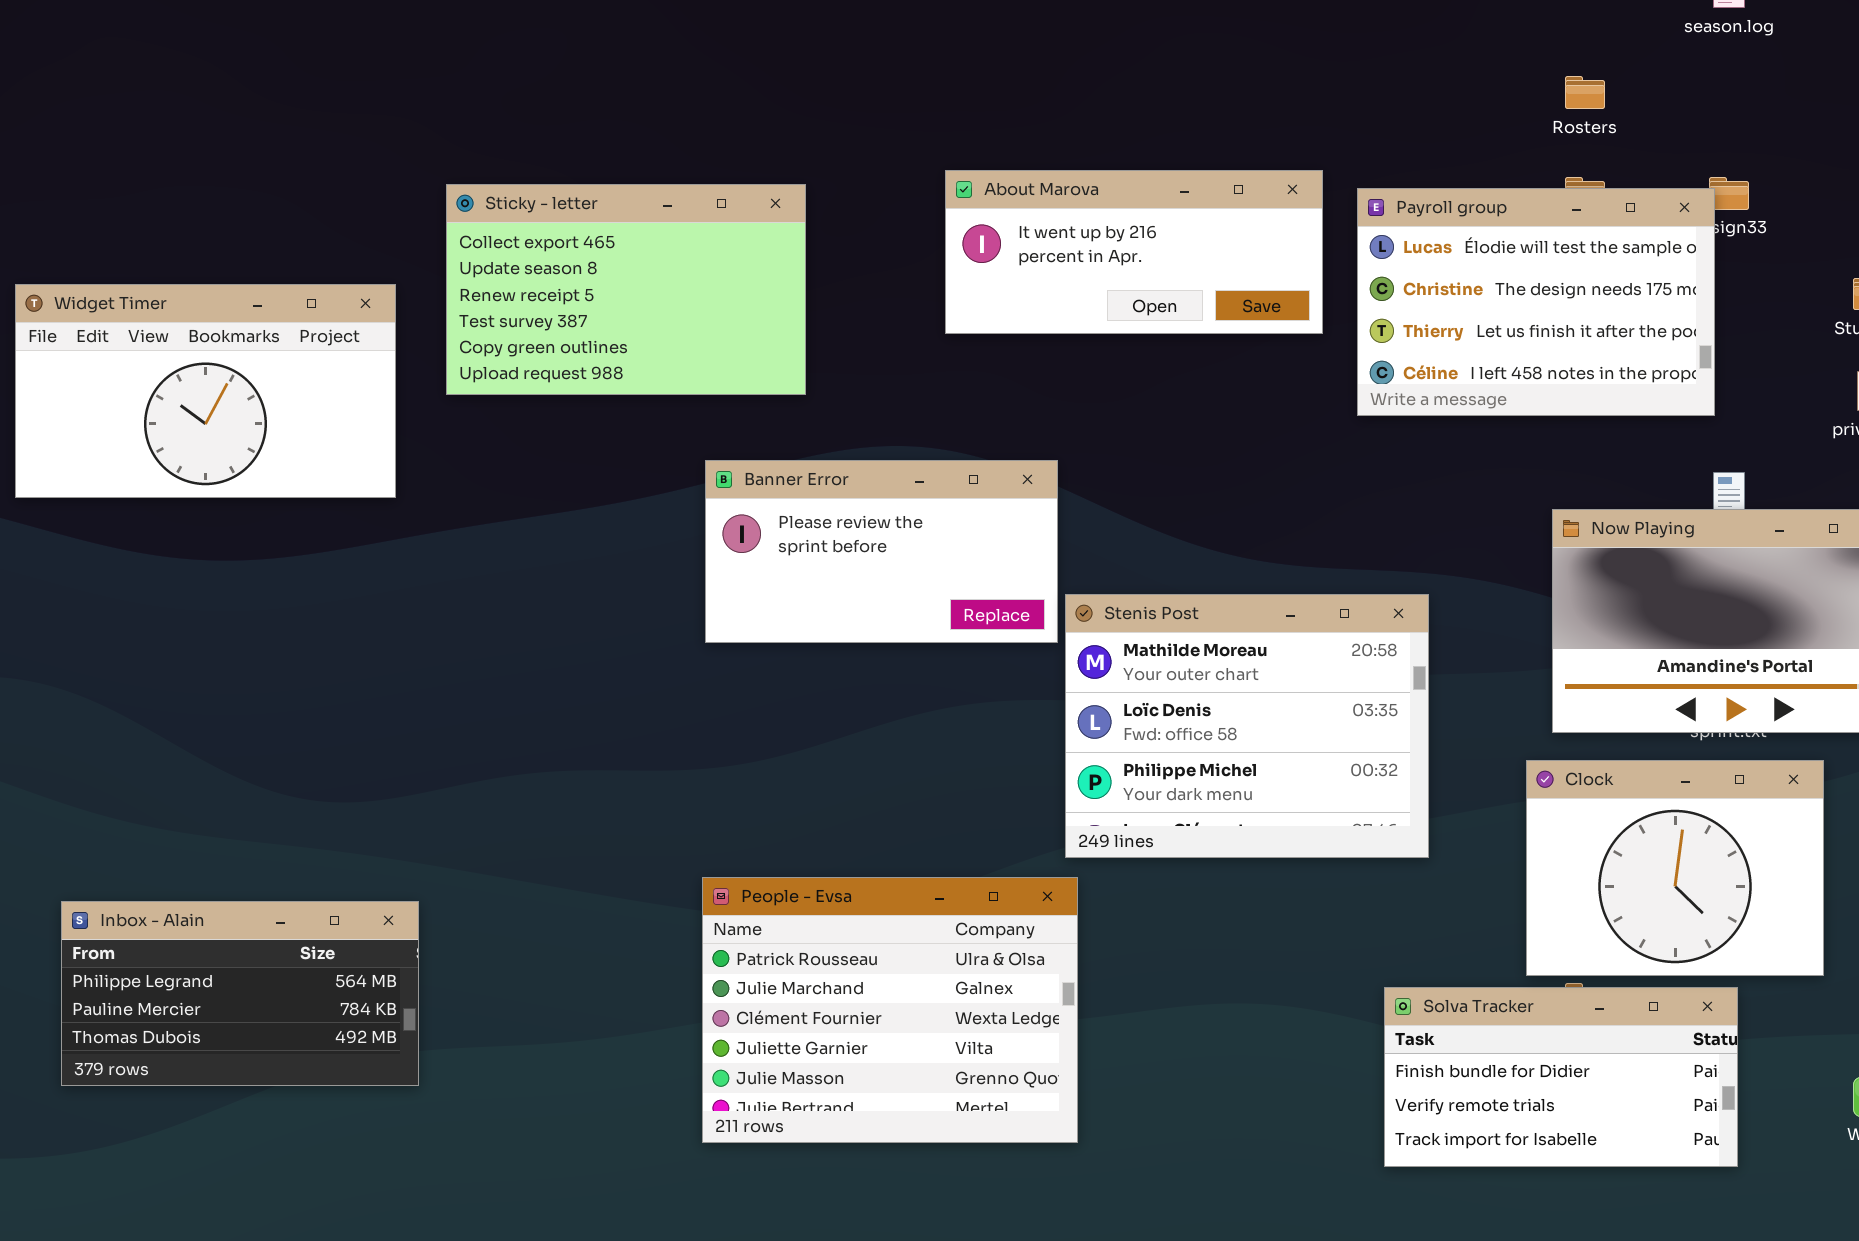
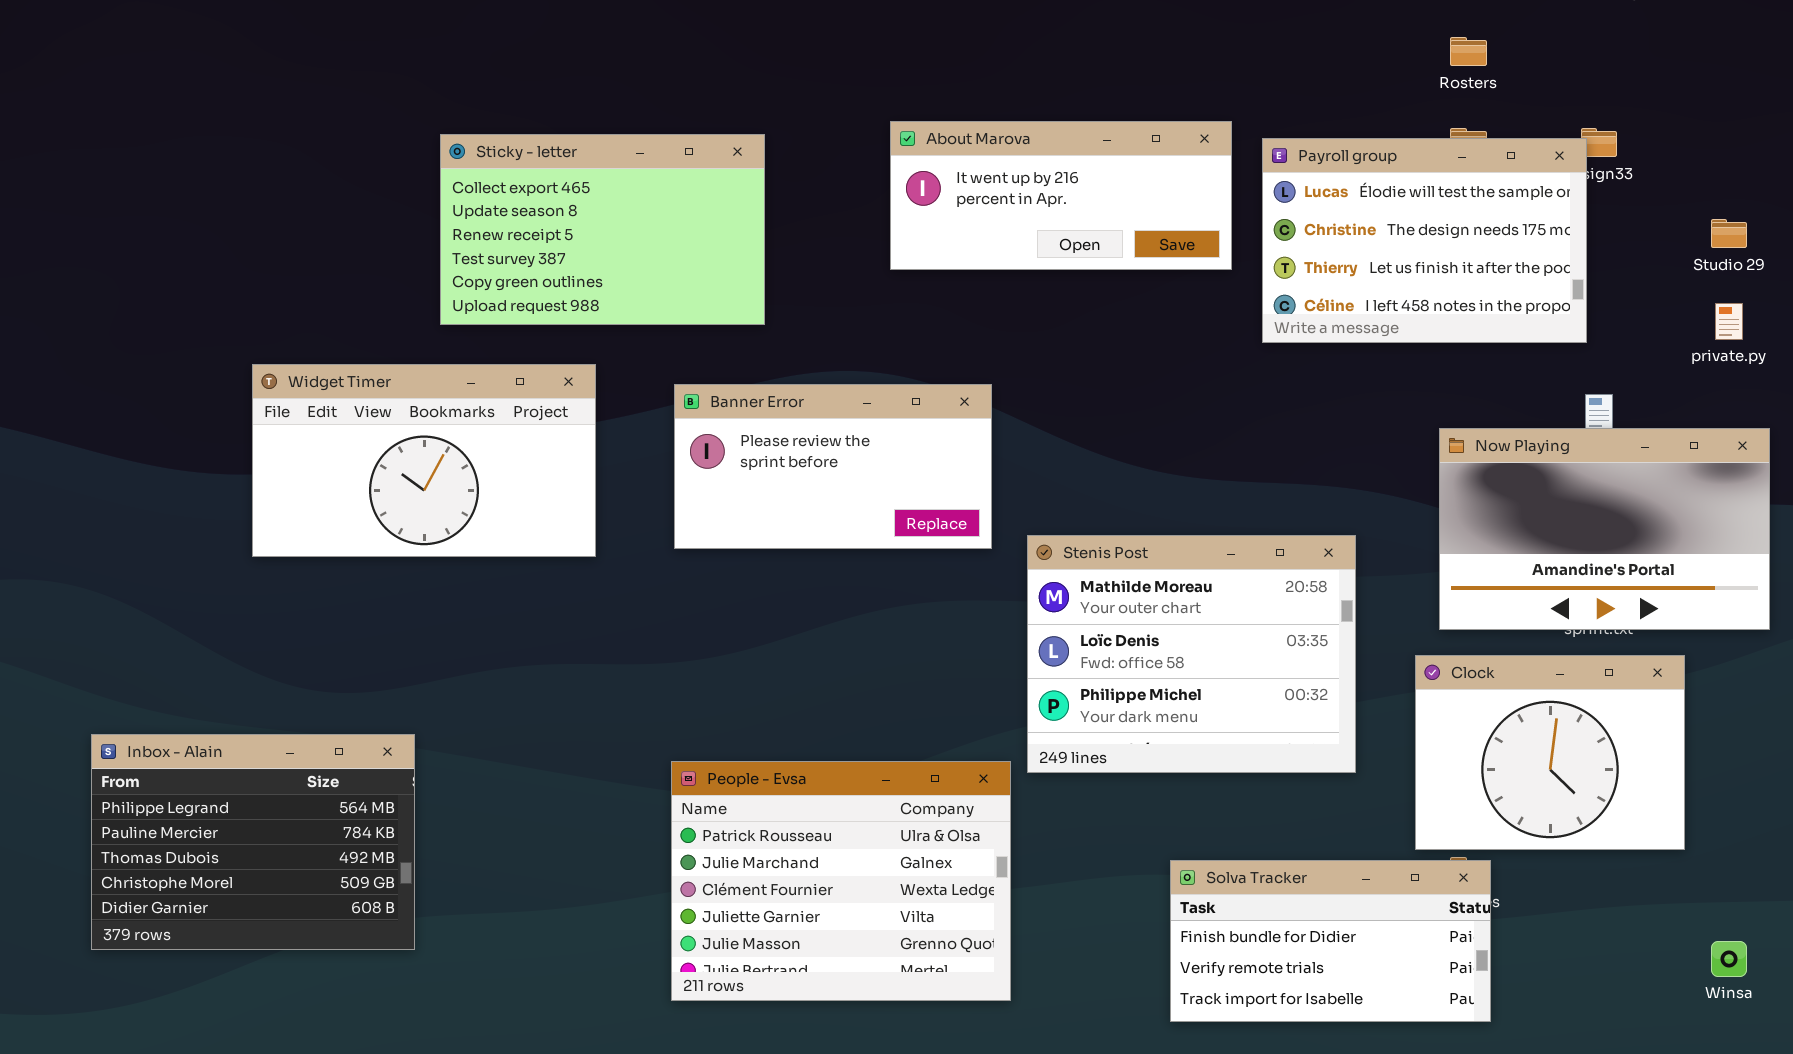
Widget Timer: [15,284,396,498] -> [252,364,596,557], moved
Stenis Post: [1065,594,1429,858] -> [1027,535,1356,773], moved
Inbox - Alain: [61,901,419,1086] -> [91,734,415,950], resized
Solva Tracker: [1384,987,1738,1167] -> [1170,860,1491,1022], moved

